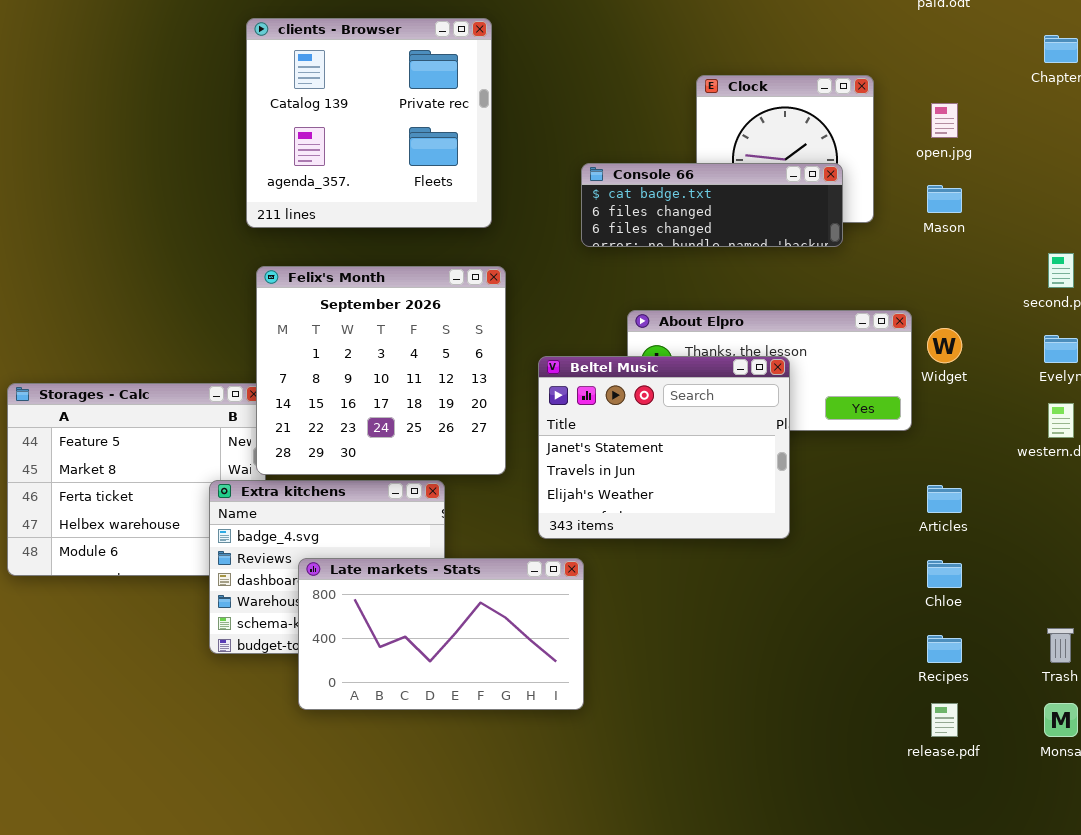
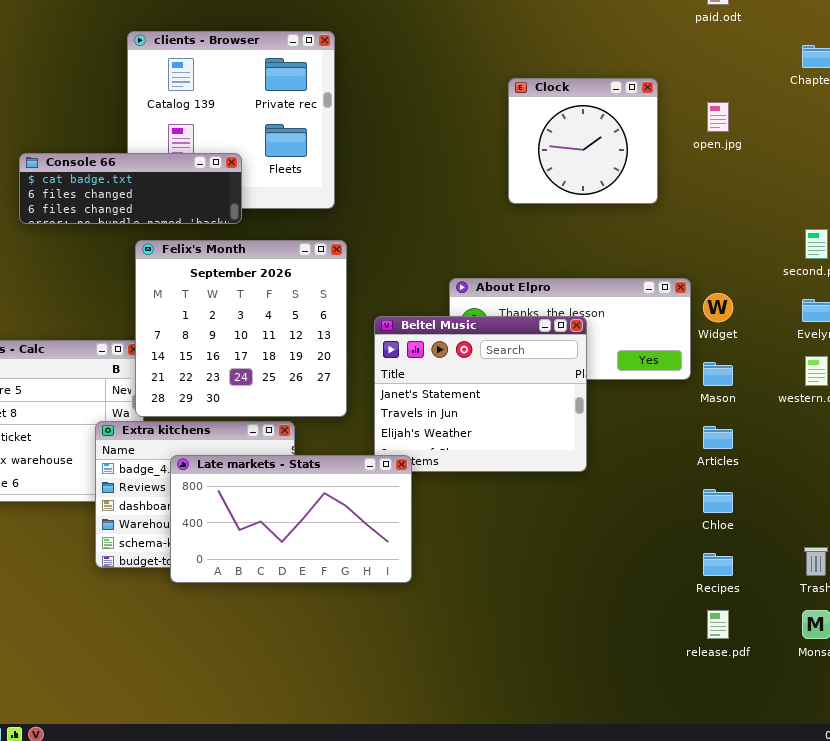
Console 66: [581,163,843,247] -> [19,153,242,224], moved
Mason: [927,185,962,213] -> [703,362,733,386], moved
Late markets - Stats: [298,558,584,710] -> [170,455,412,583], moved

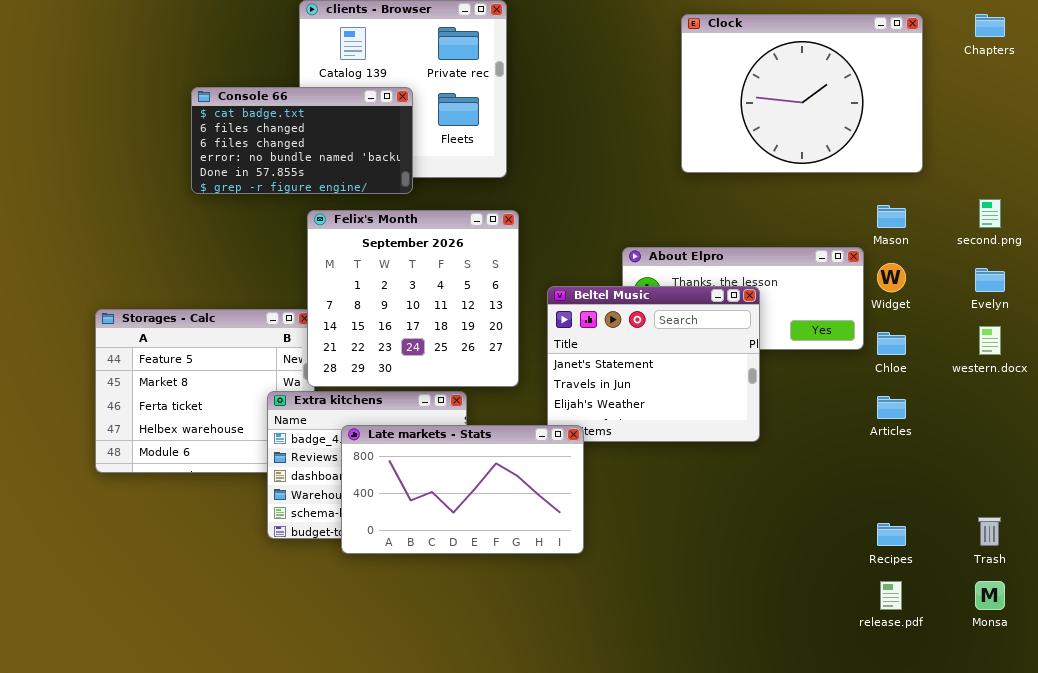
Clock: [508,78,658,204] -> [681,14,923,173], resized
Console 66: [19,153,242,224] -> [191,87,413,194], resized
Mason: [703,362,733,386] -> [877,205,906,228], moved
Chloe: [703,489,733,513] -> [877,332,906,355], moved

